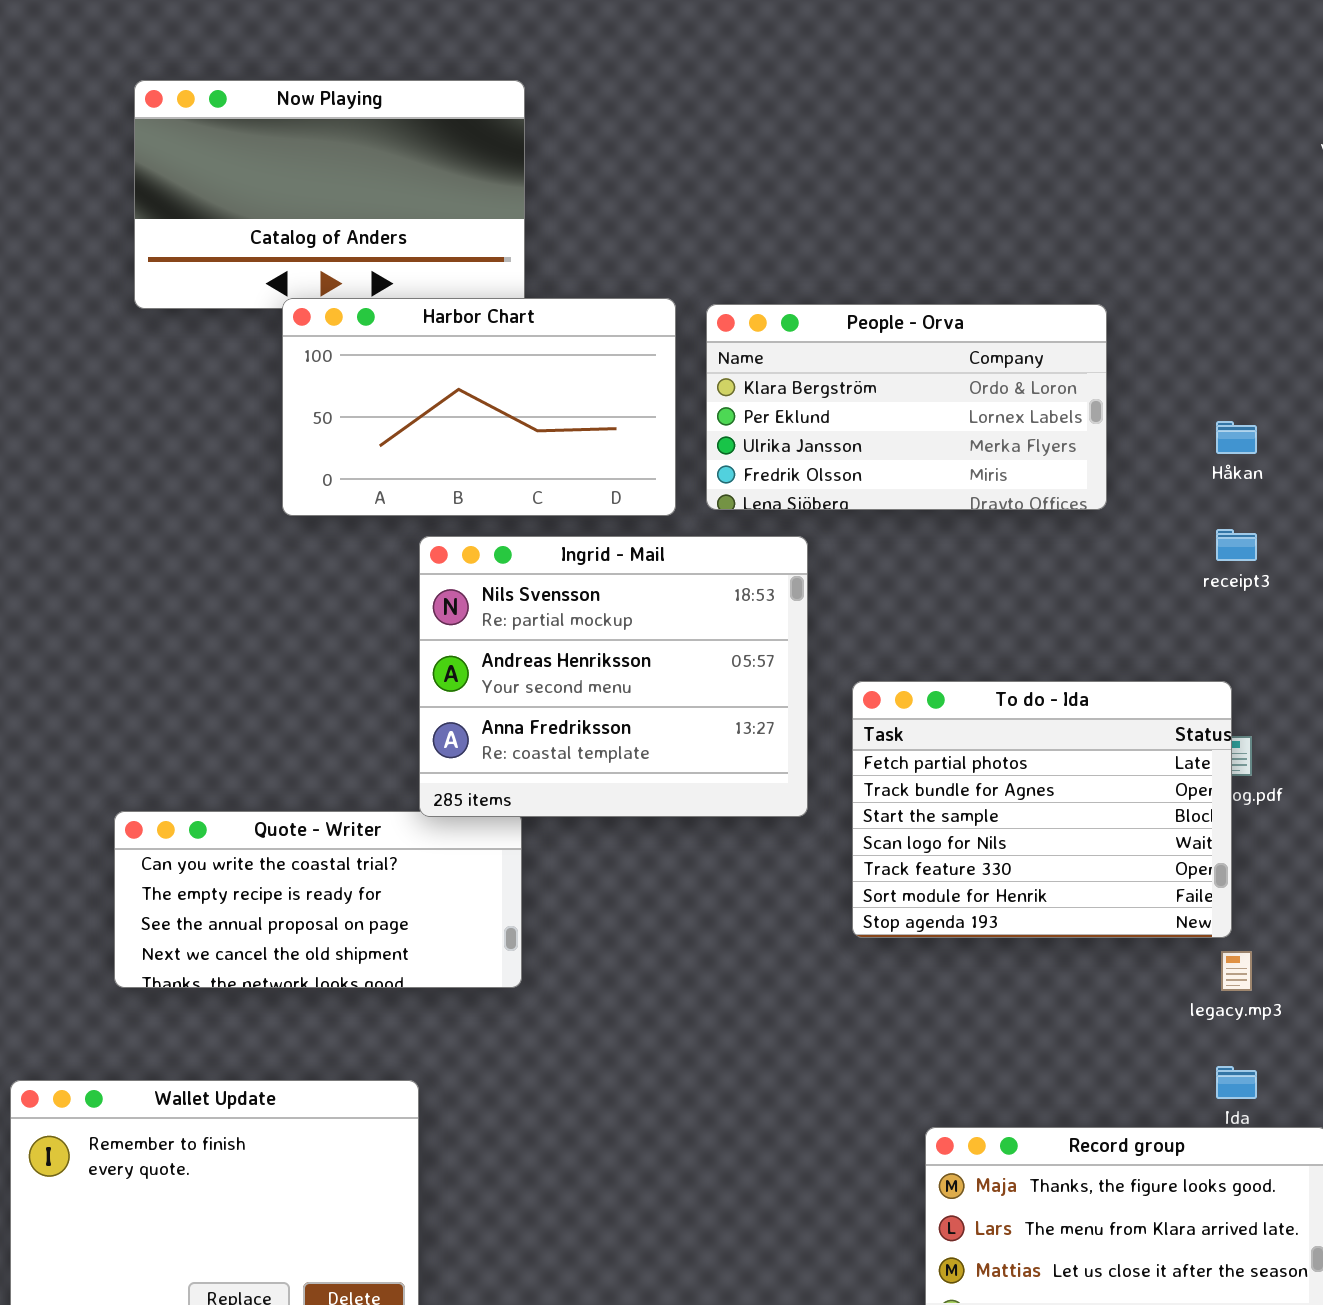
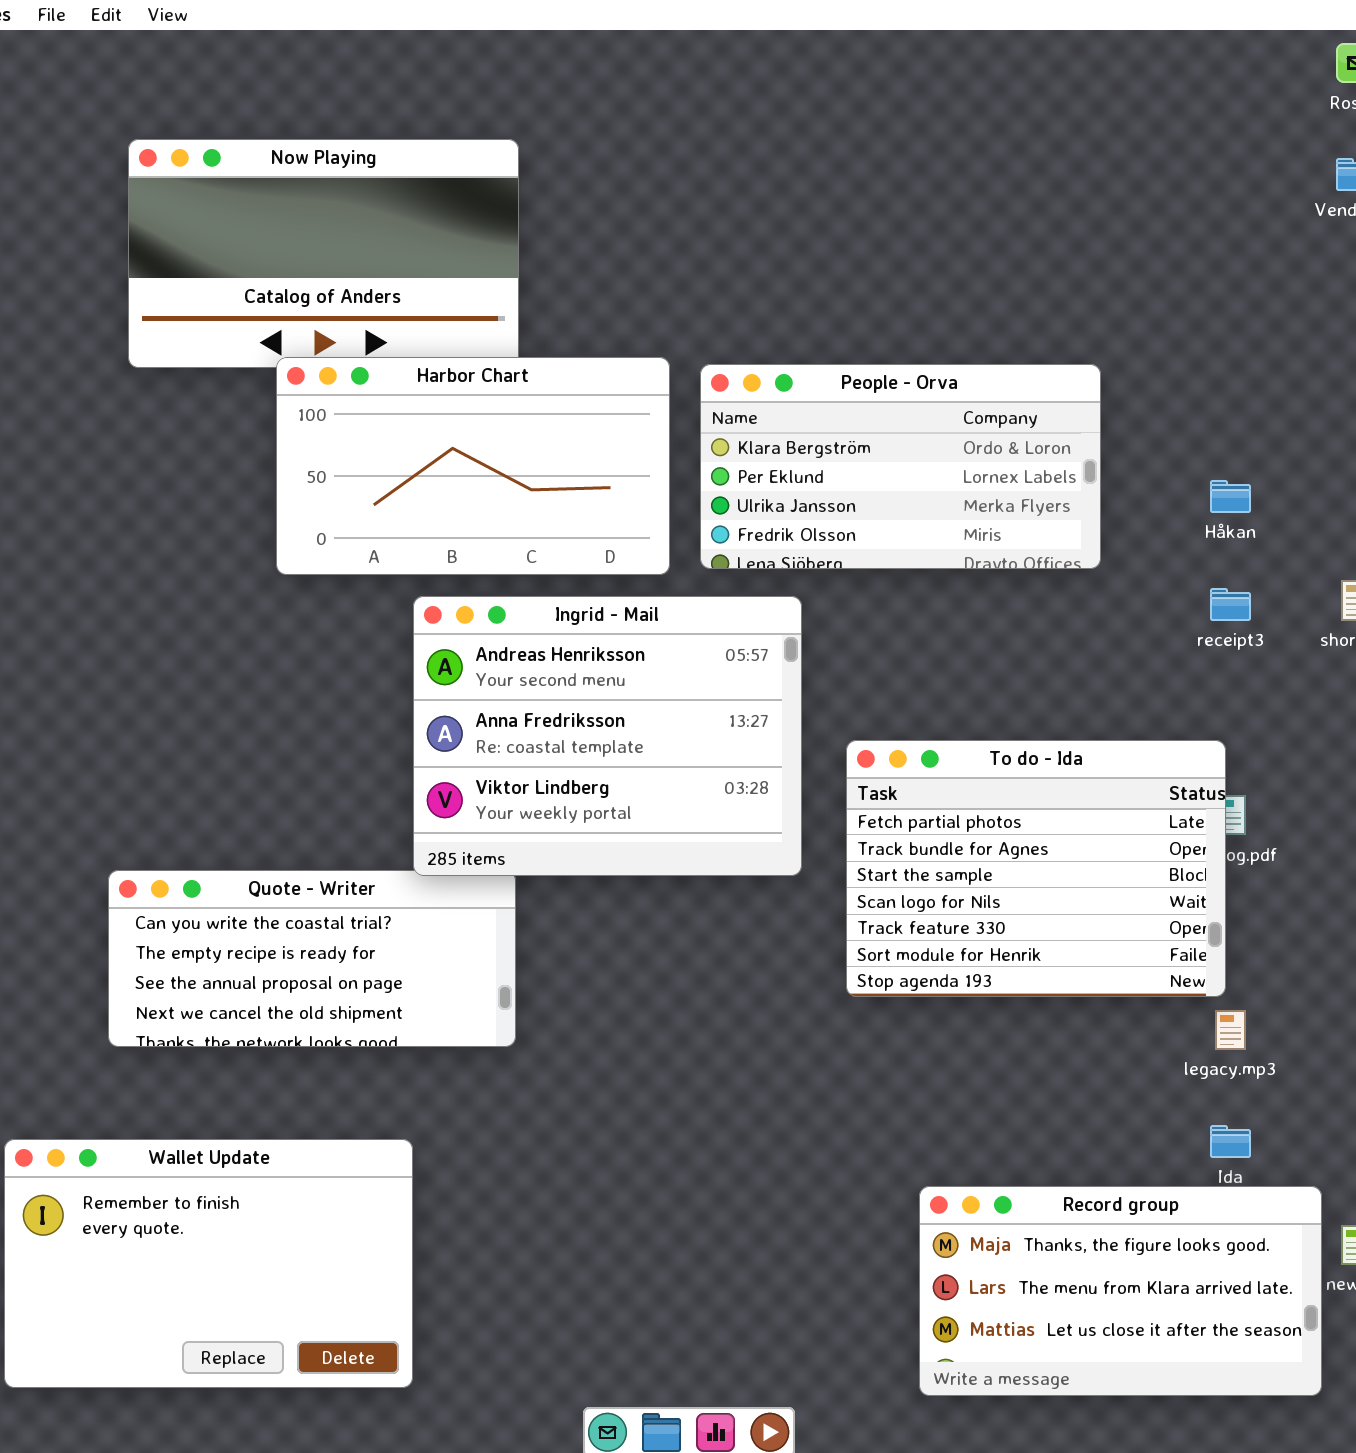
Ingrid - Mail: [419,536,808,817] -> [413,596,802,876], scrolled down 1 row

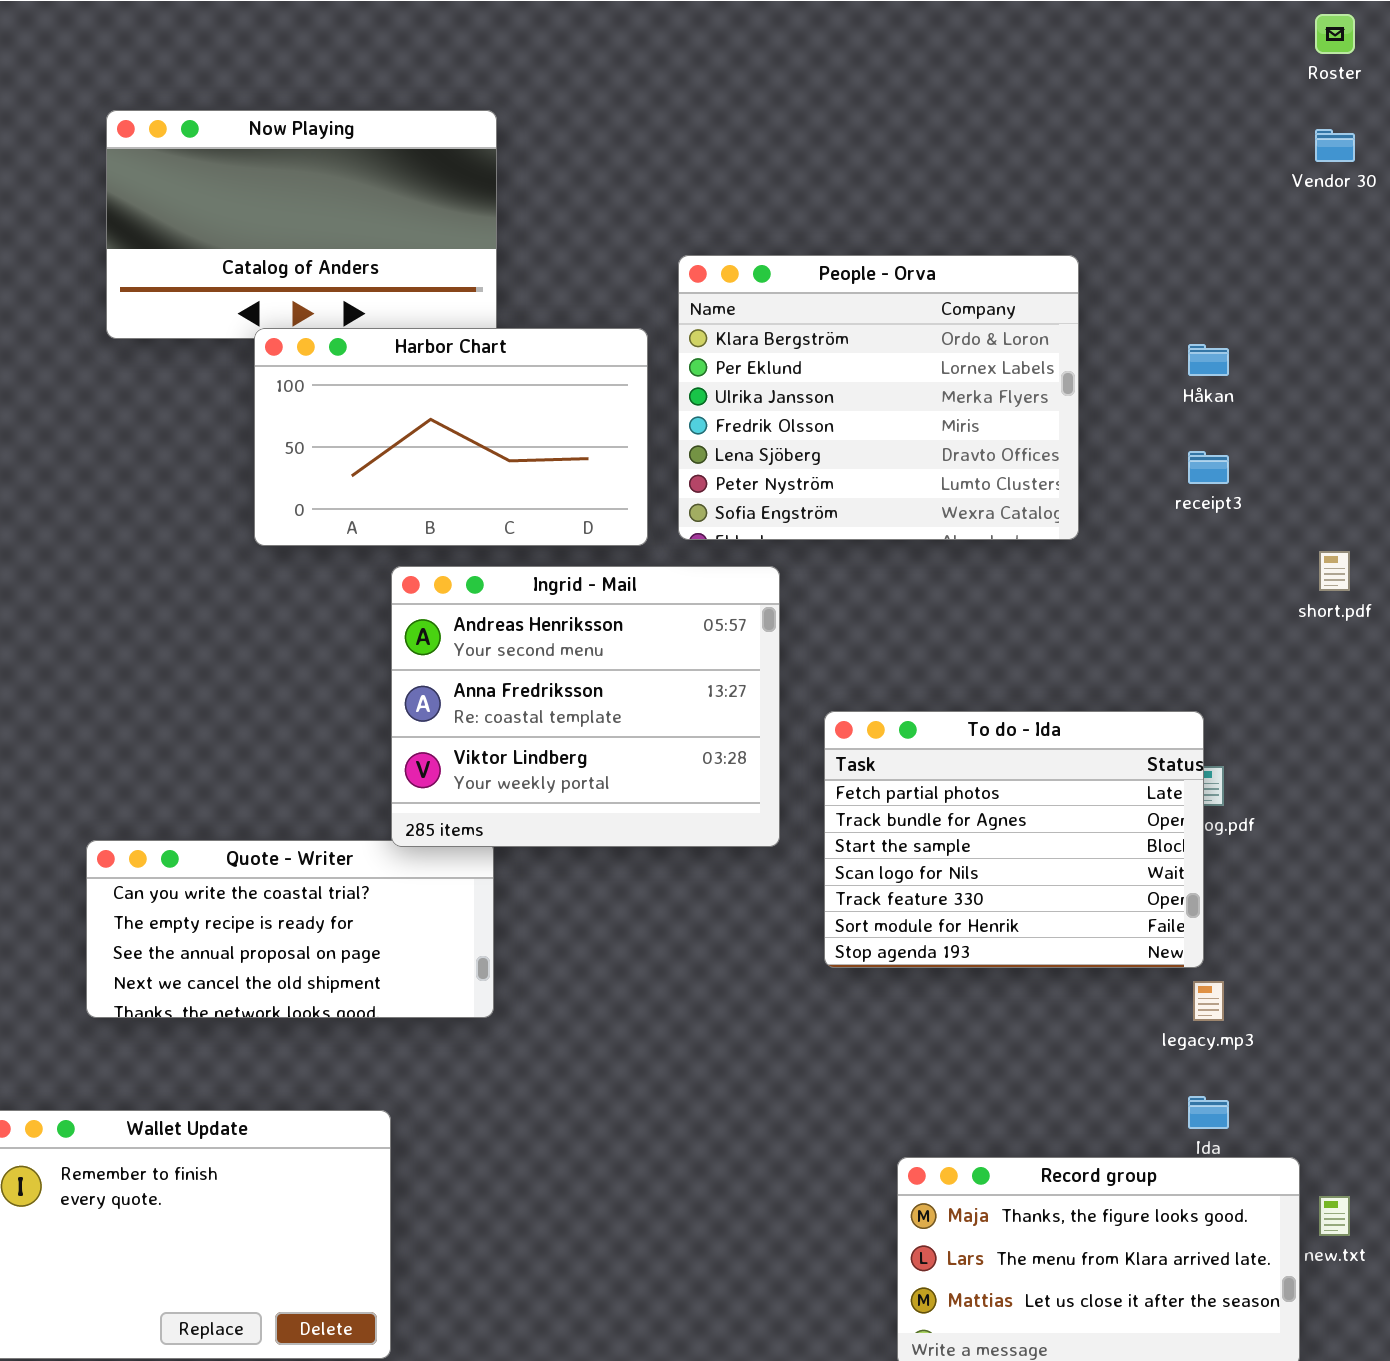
People - Orva: [700,364,1101,569] -> [678,255,1079,540], resized
Håkan: [1210,480,1251,513] -> [1188,344,1229,376], moved
receipt3: [1210,588,1251,621] -> [1188,451,1229,484], moved

